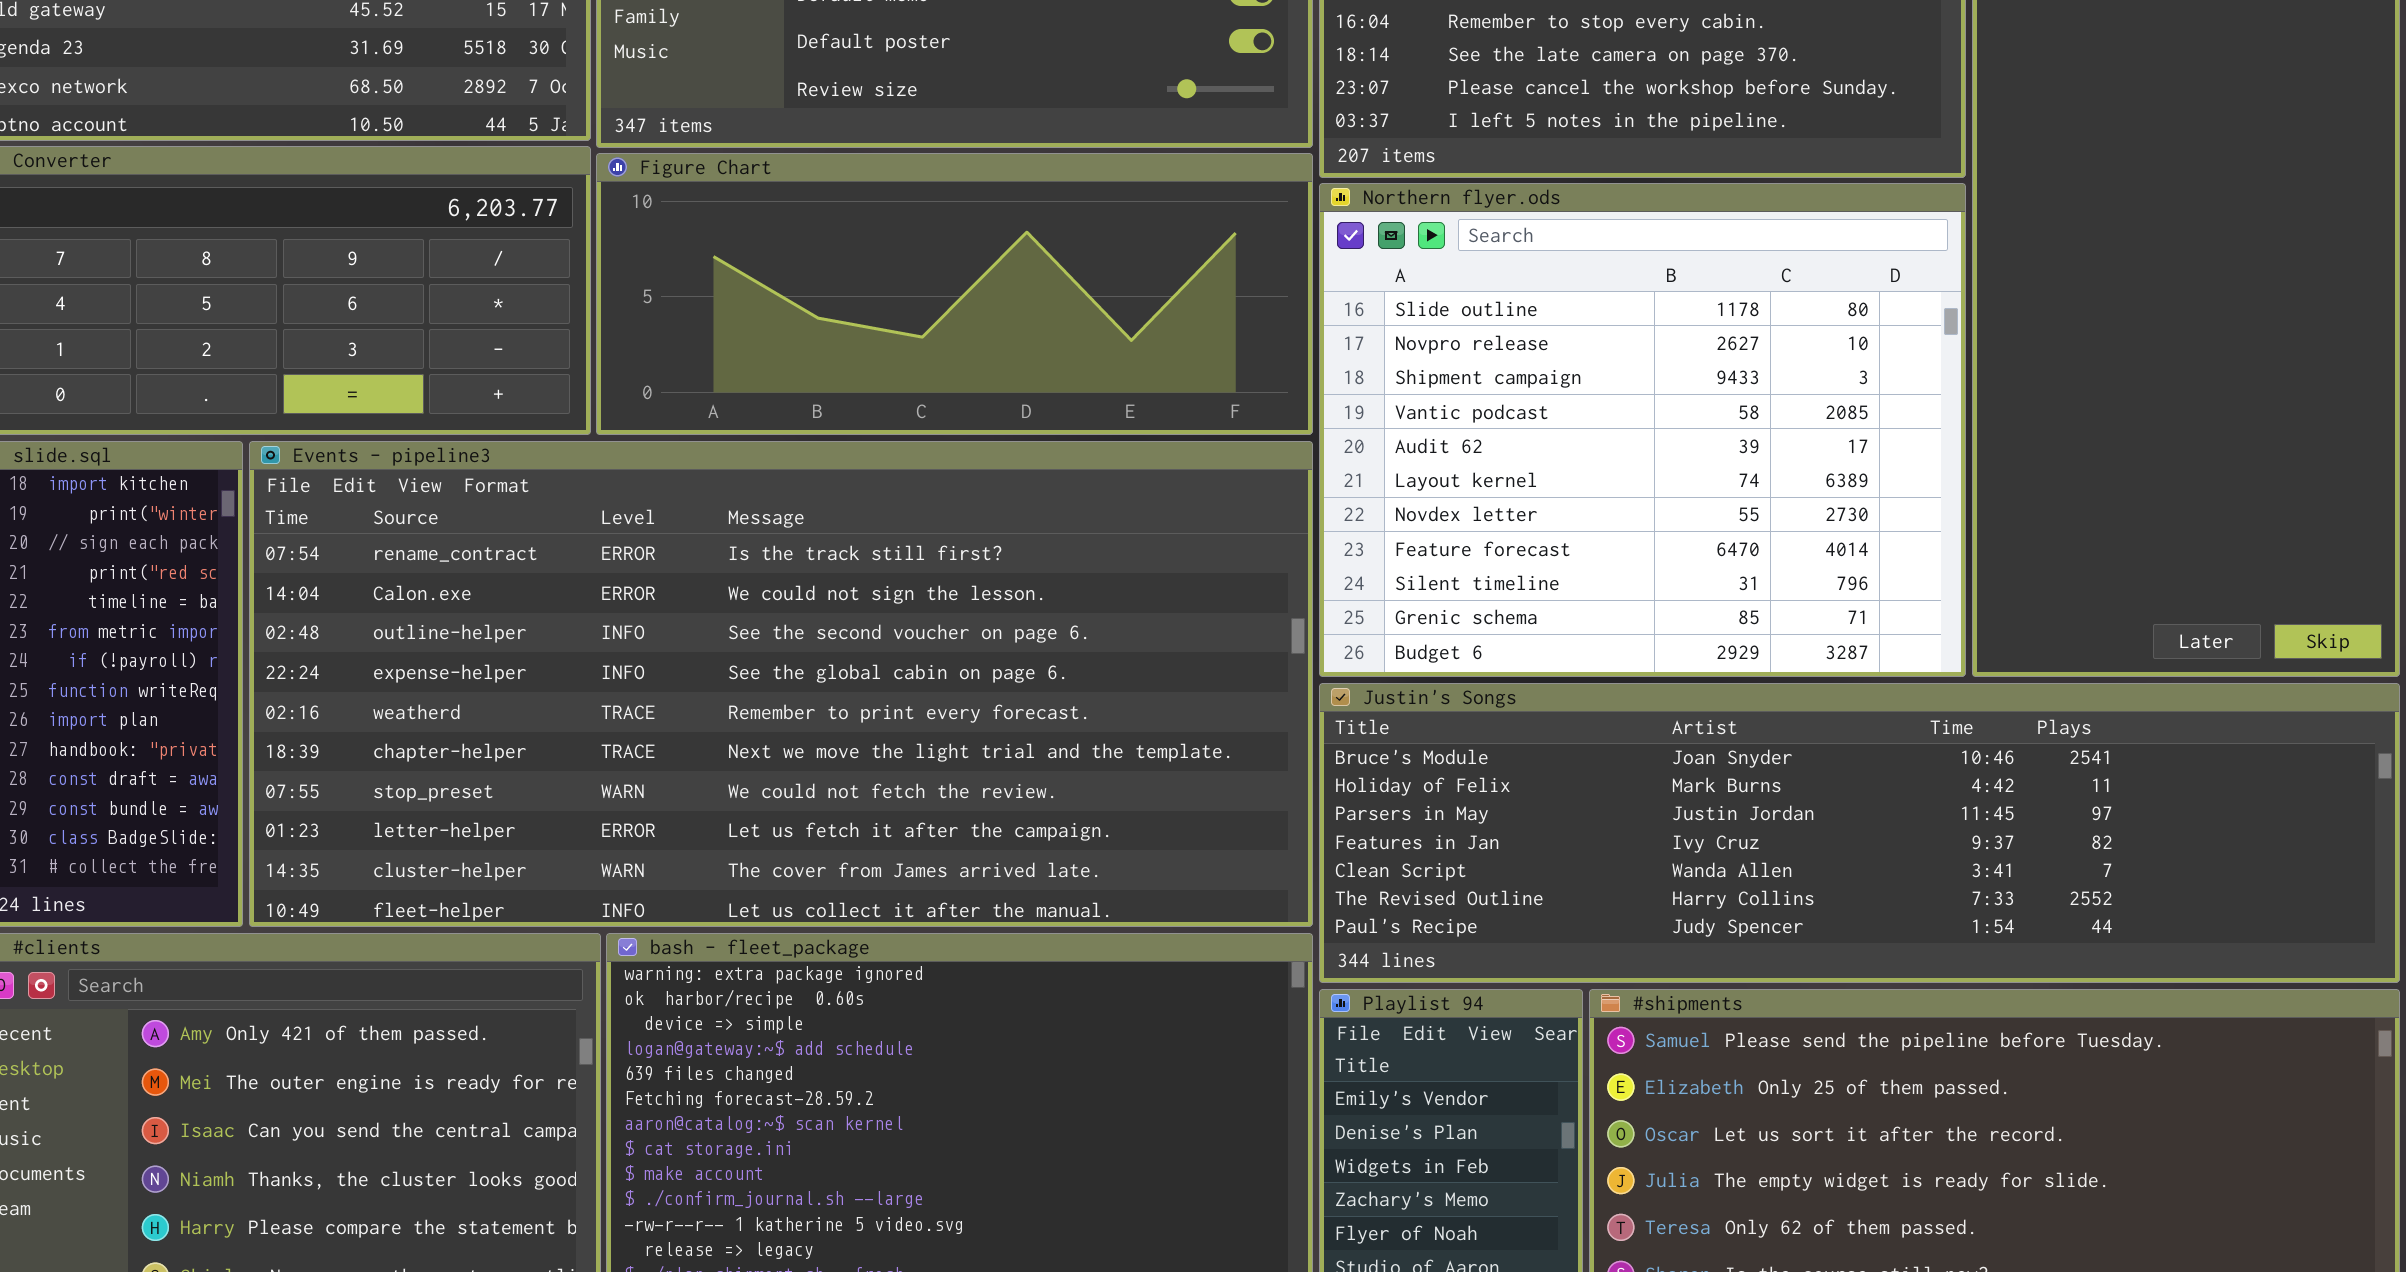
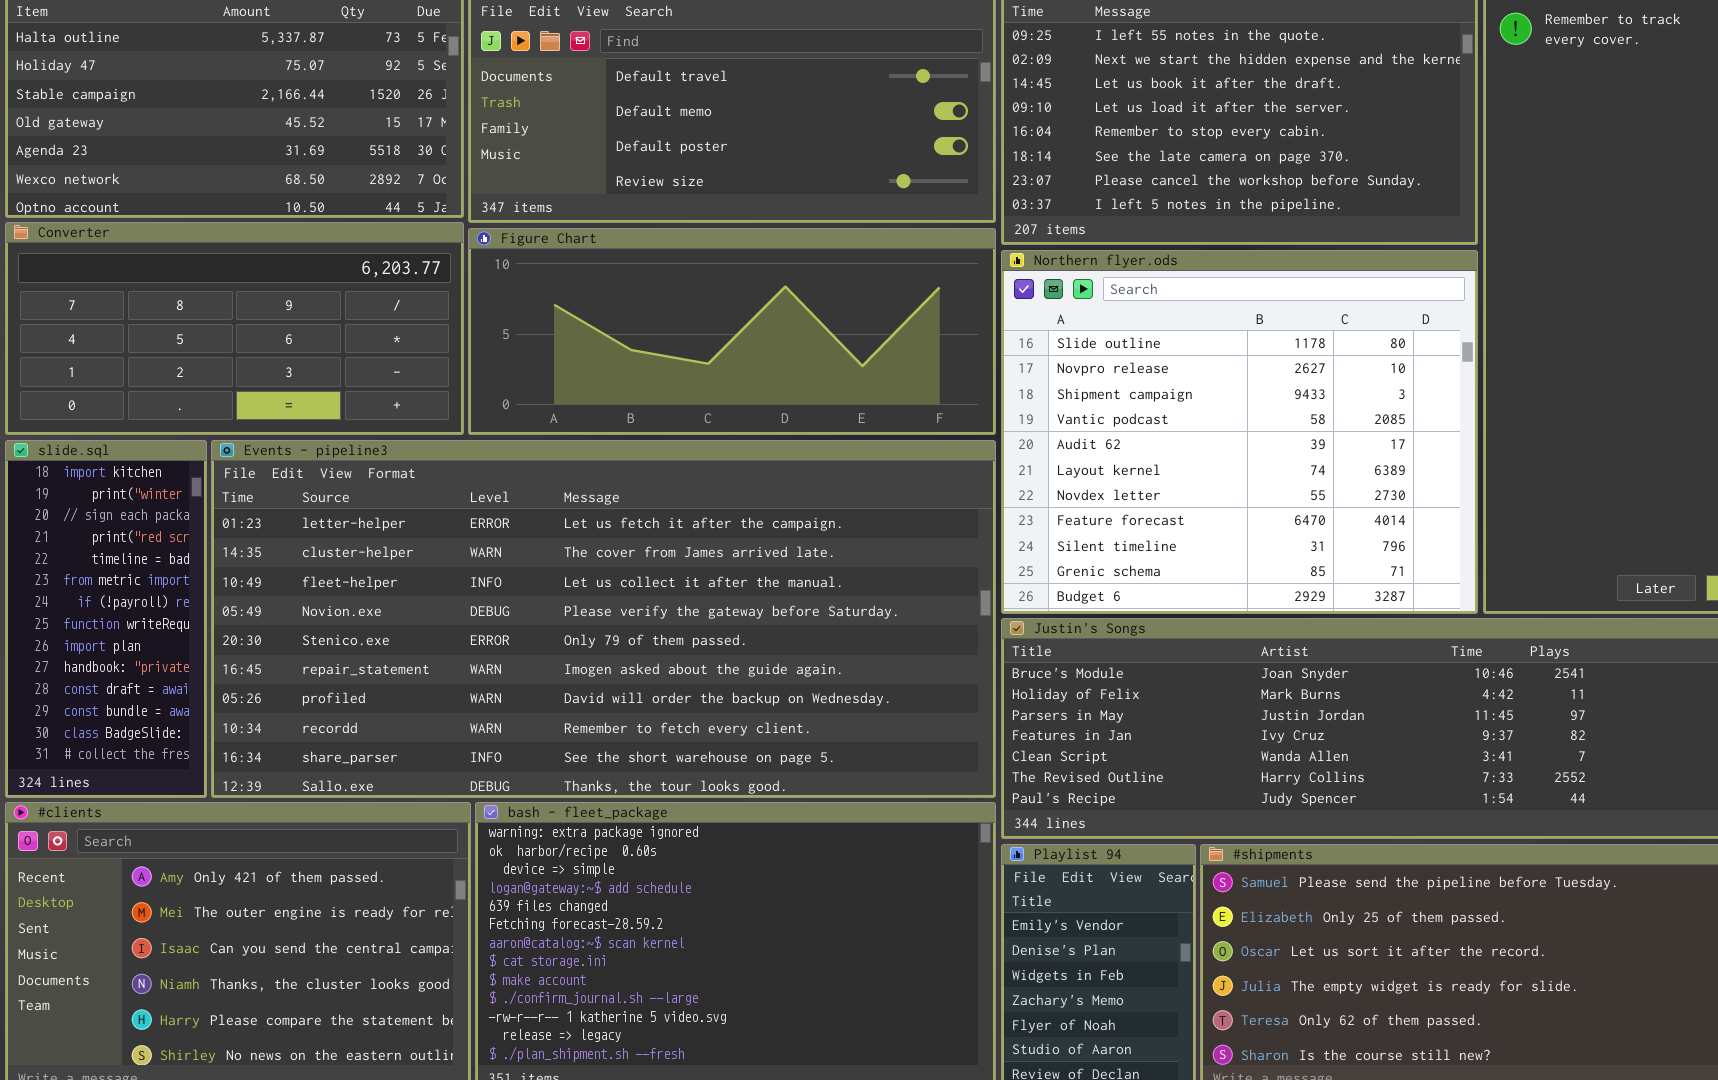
Events - pipeline3: [249,441,1313,927] -> [211,440,996,798], scrolled down 7 rows

